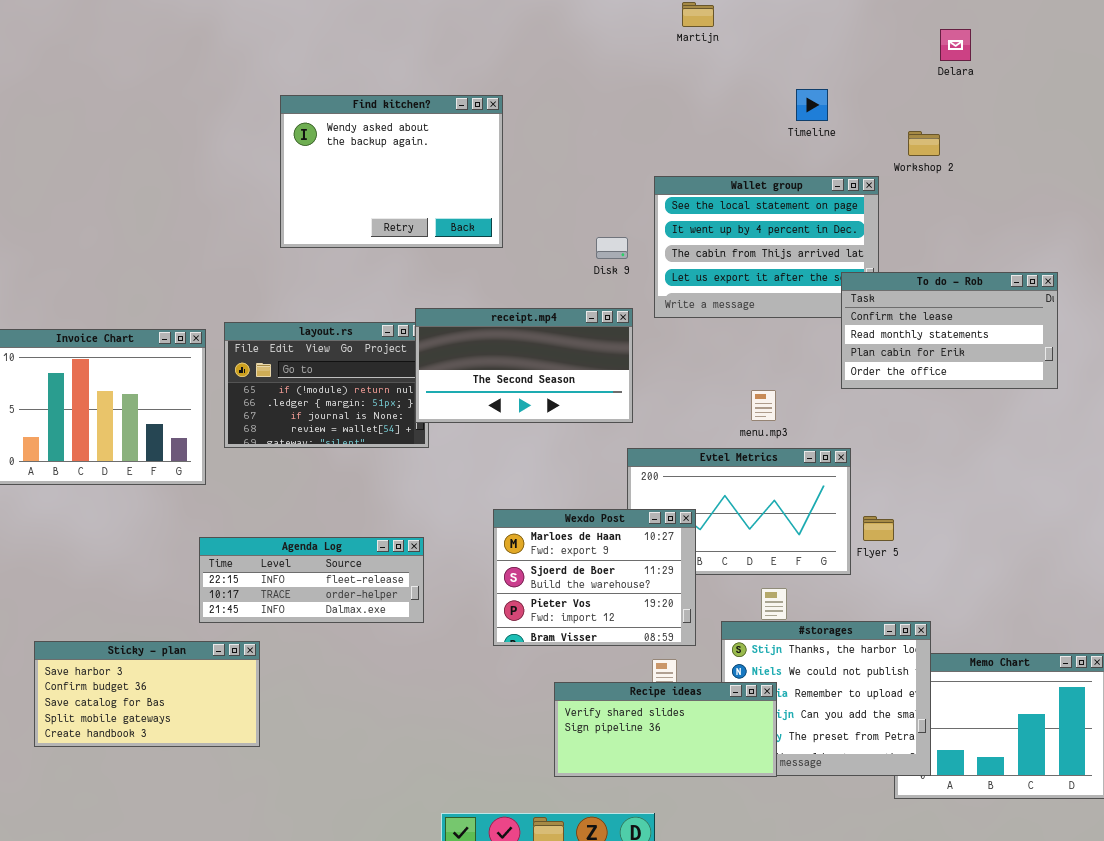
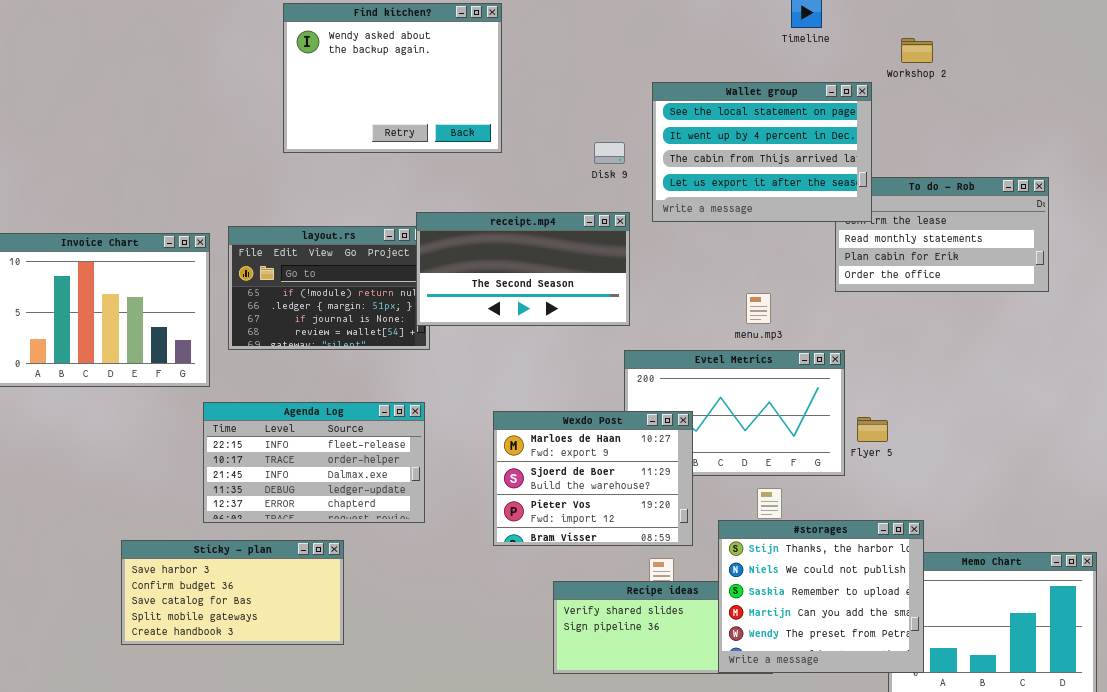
Wallet group: [654,176,879,318] -> [652,82,872,222], raised
Agenda Log: [199,537,424,623] -> [203,402,425,523], resized
#storages: [721,621,931,776] -> [718,520,924,673], raised
Sticky - plan: [34,641,260,747] -> [121,540,344,645], moved

